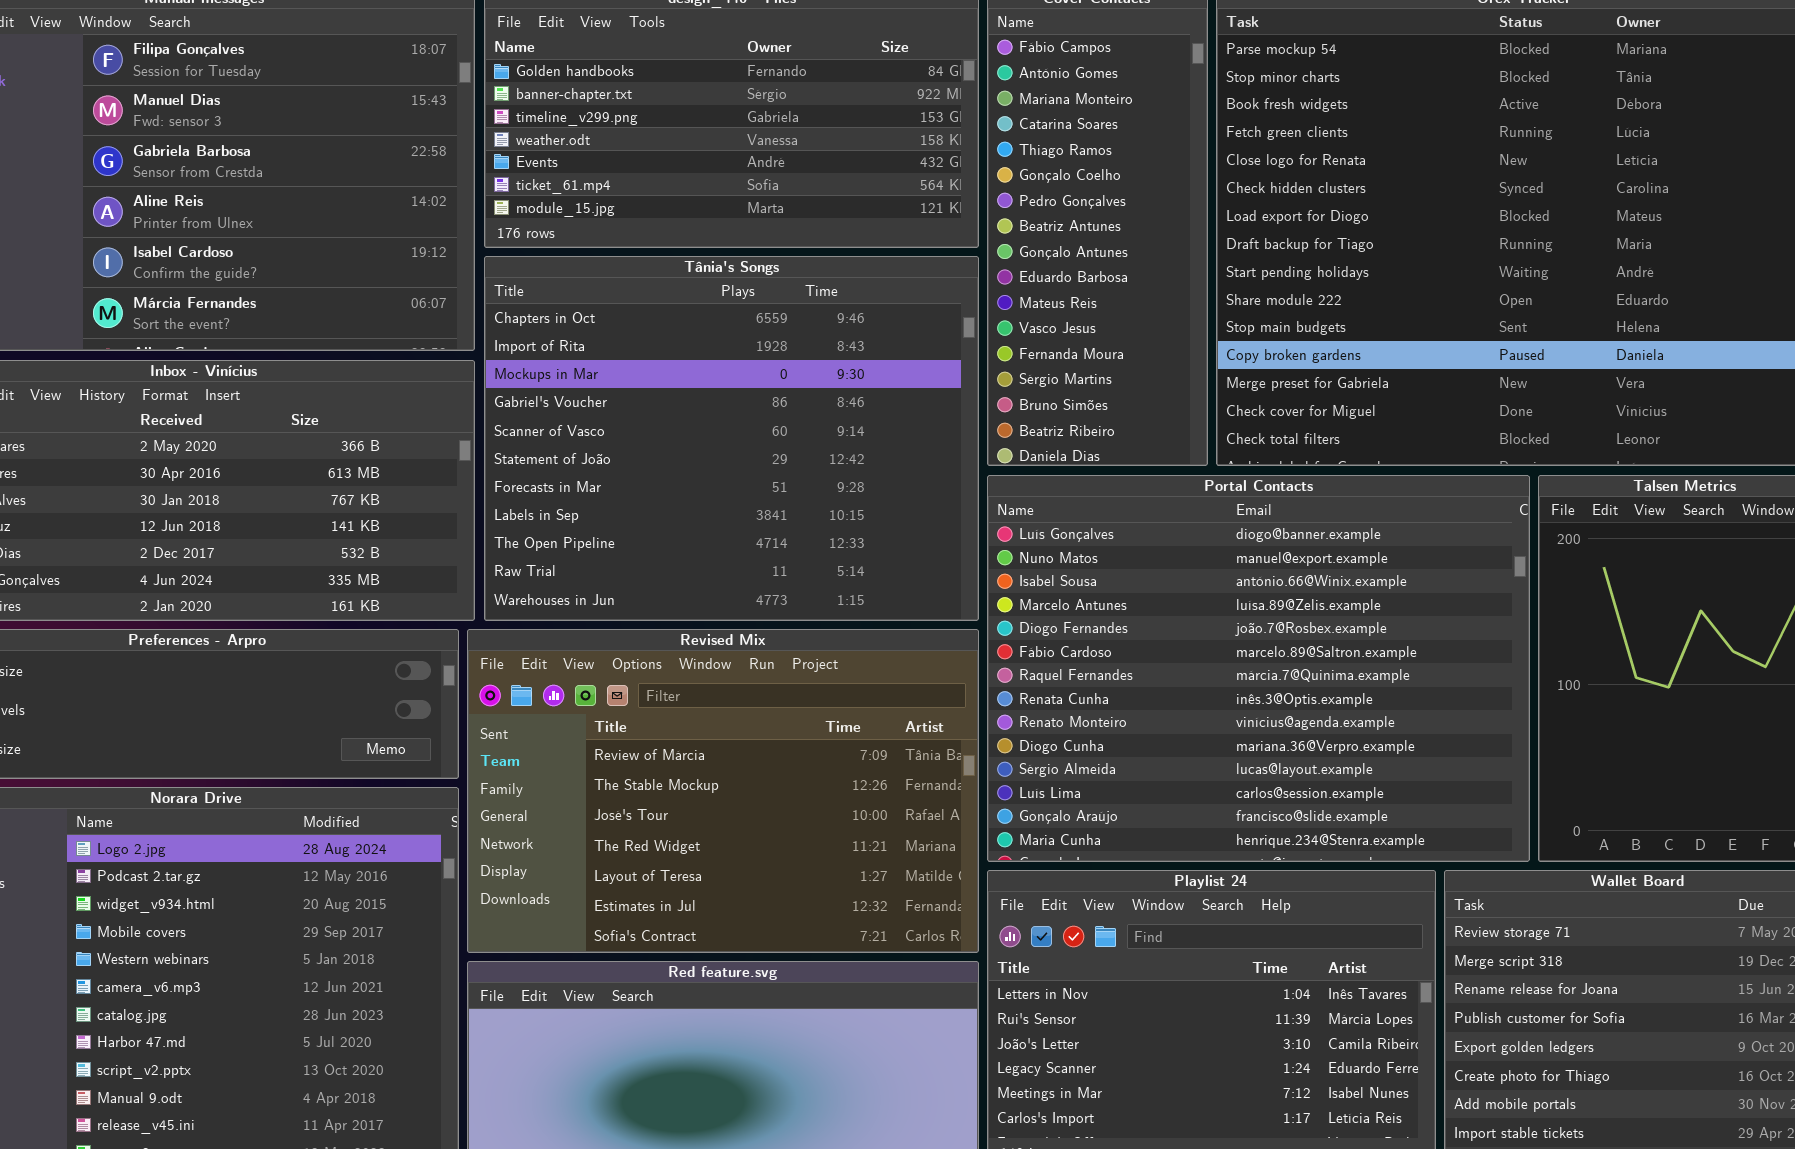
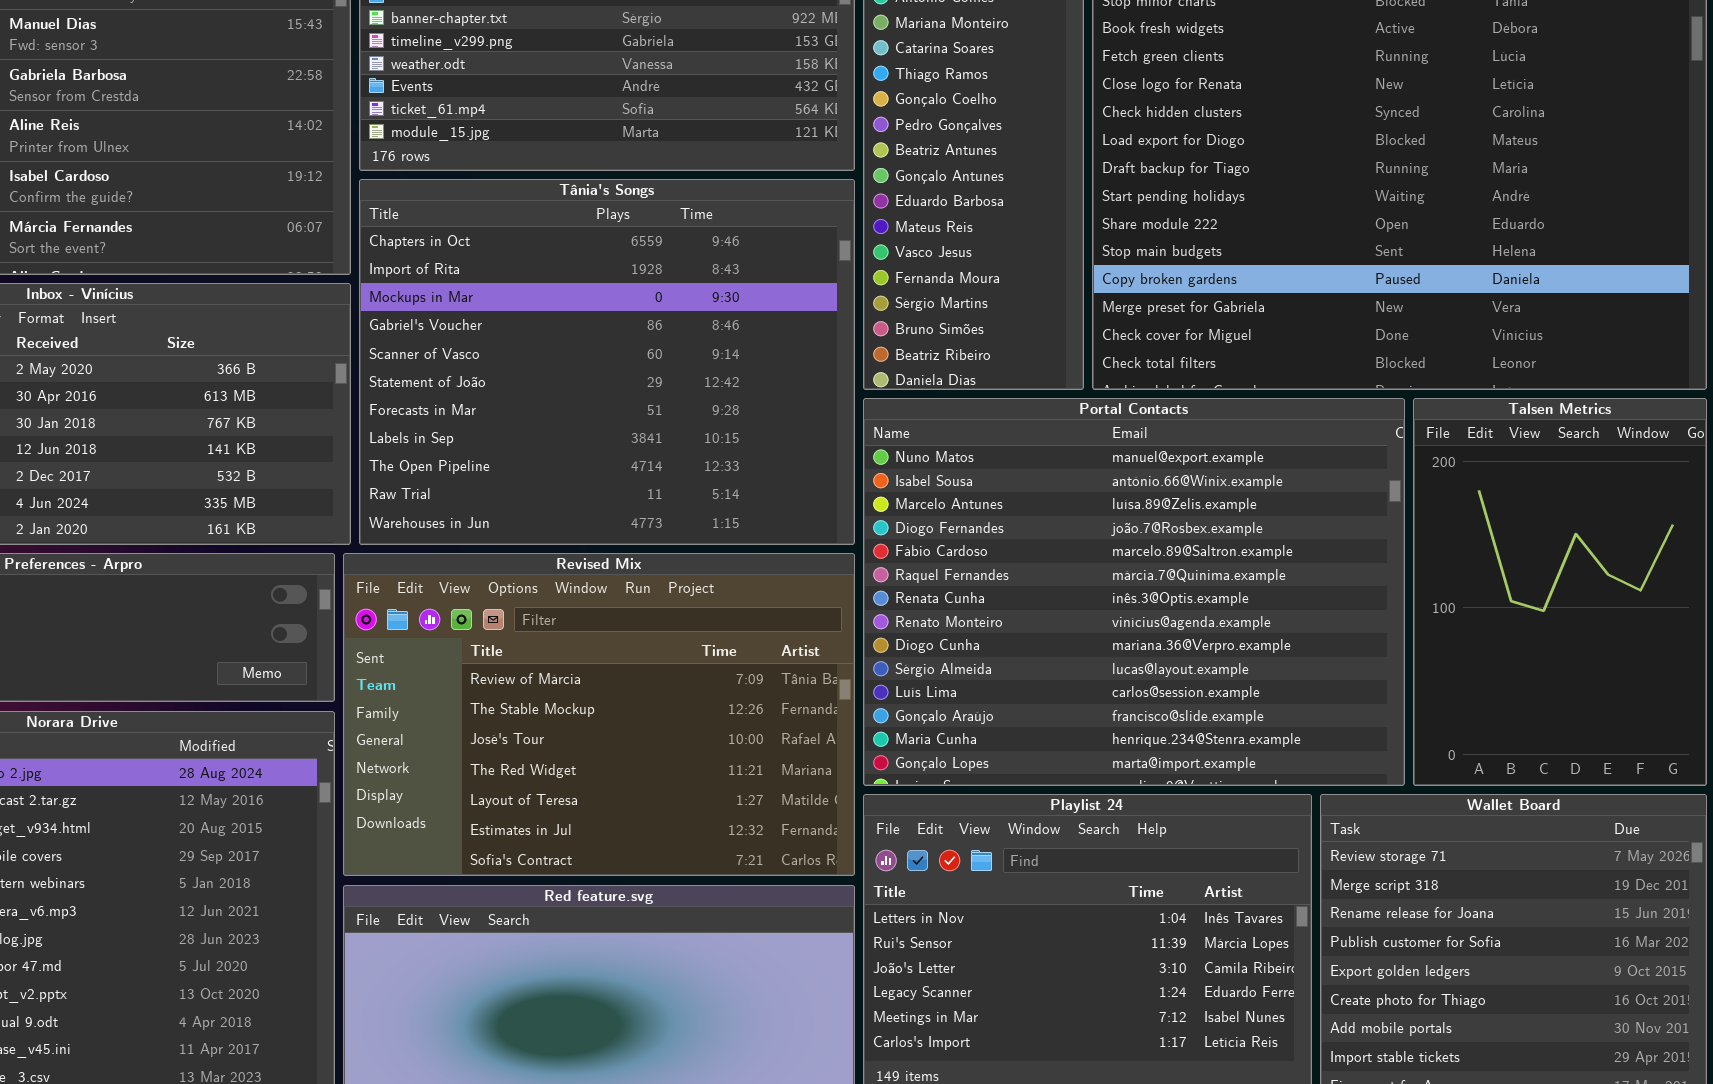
Portal Contacts: [987,475,1530,862] -> [863,398,1405,786], scrolled down 1 row

